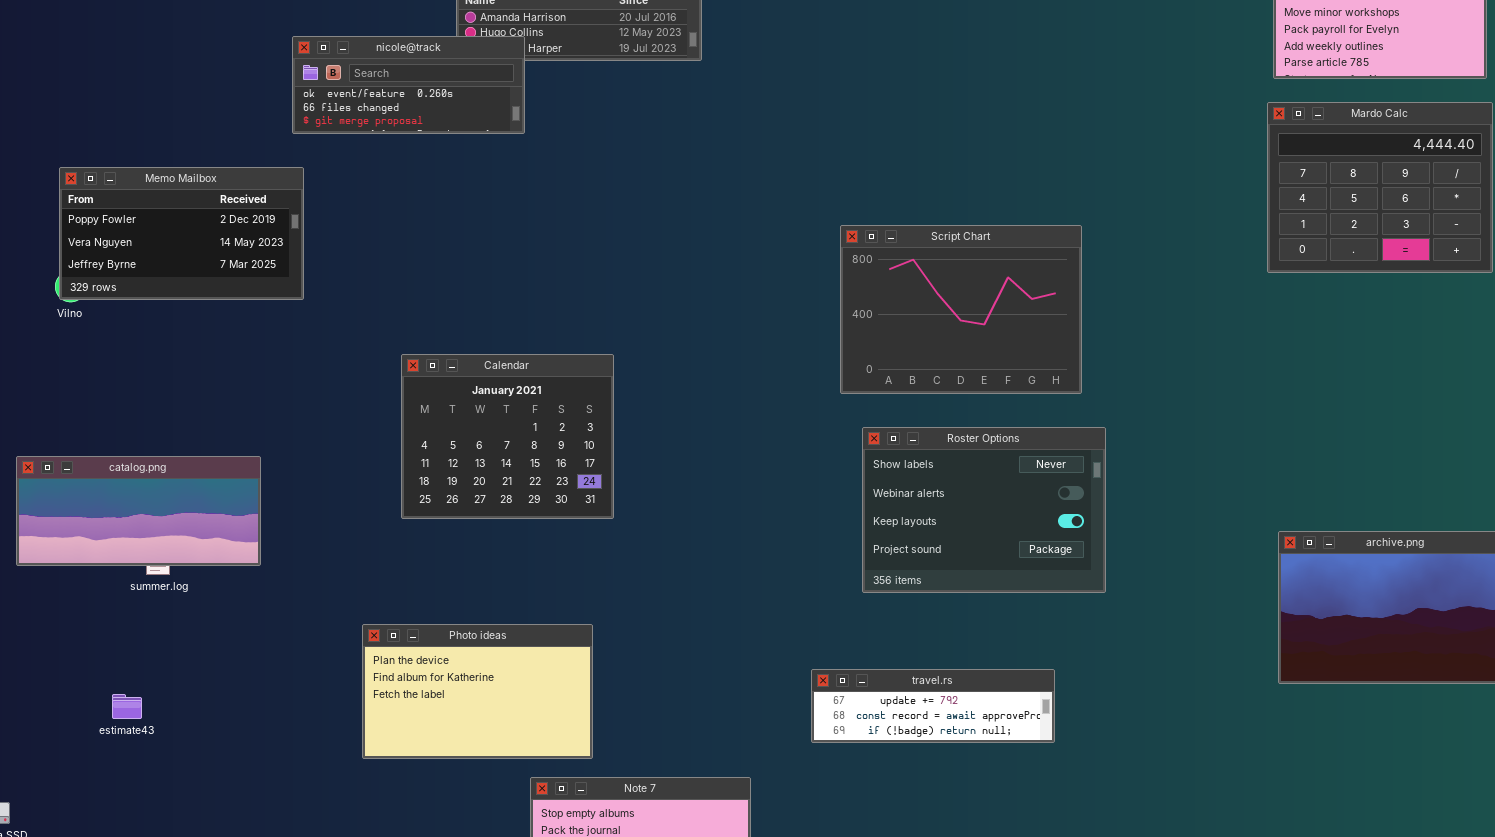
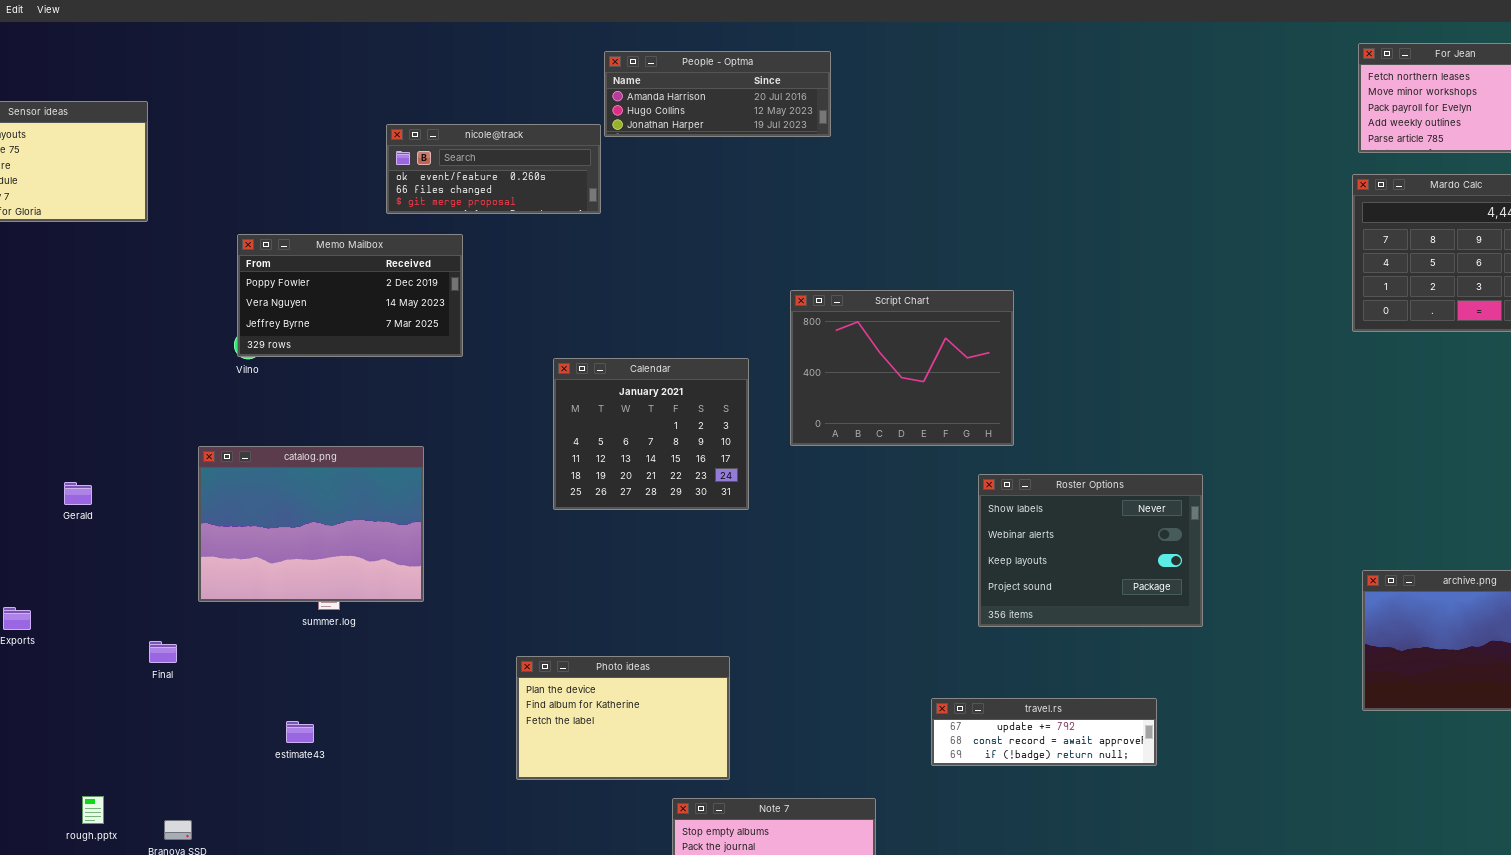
nicole@track: [292,36,525,134] -> [386,124,601,214], moved
Script Chart: [840,225,1082,394] -> [790,290,1014,446], moved
Calendar: [401,354,614,519] -> [553,358,749,510], moved
catalog.png: [16,456,261,566] -> [198,446,424,602], resized

